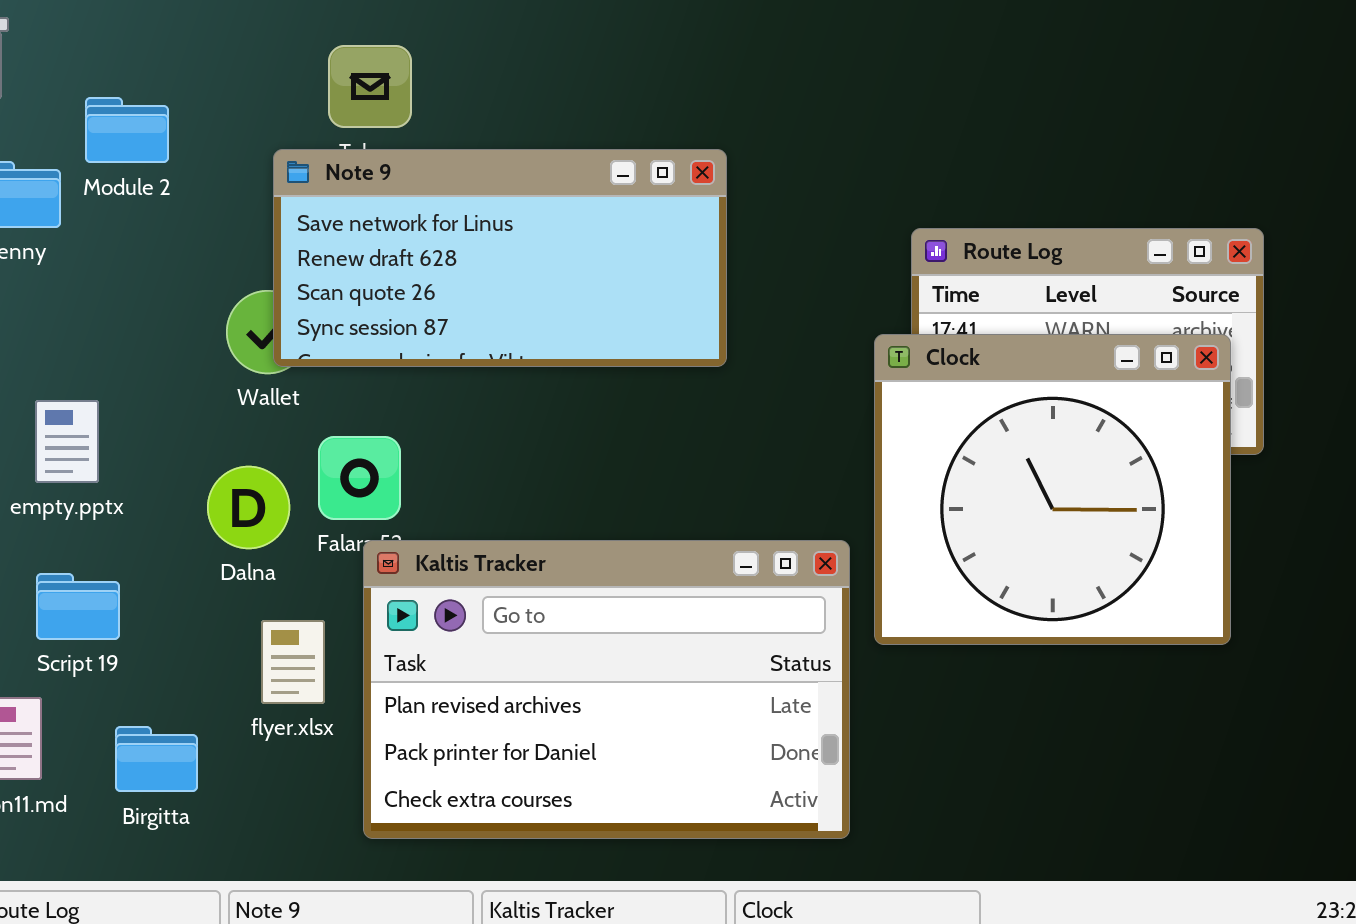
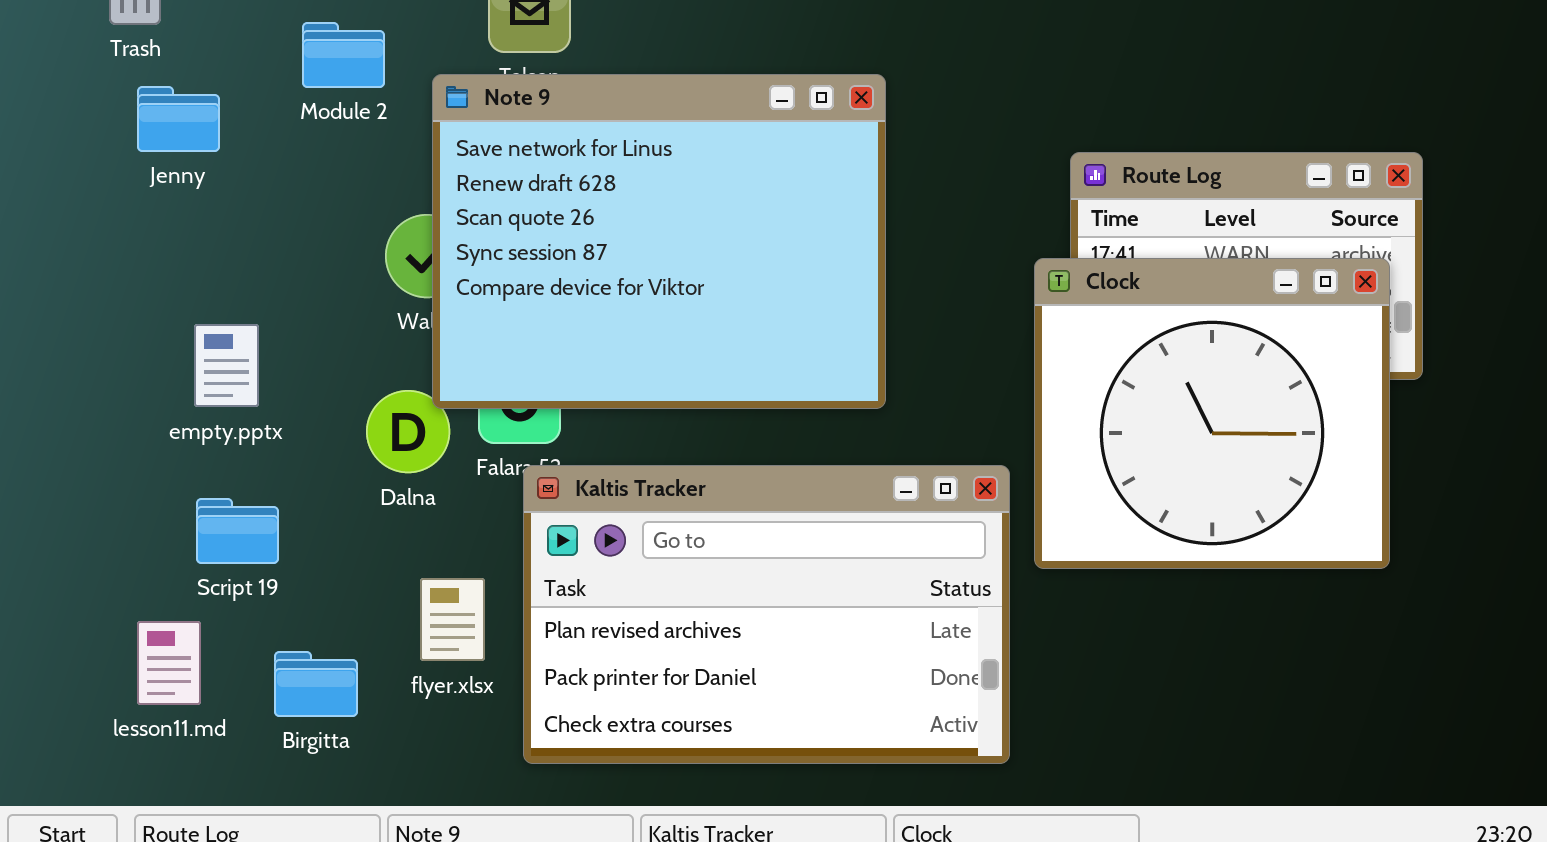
Module 2: [85,97,169,163] -> [302,22,385,88], moved
Note 9: [273,149,727,367] -> [432,74,886,409], resized
flyer.xlsx: [261,620,325,704] -> [420,578,485,661], moved

